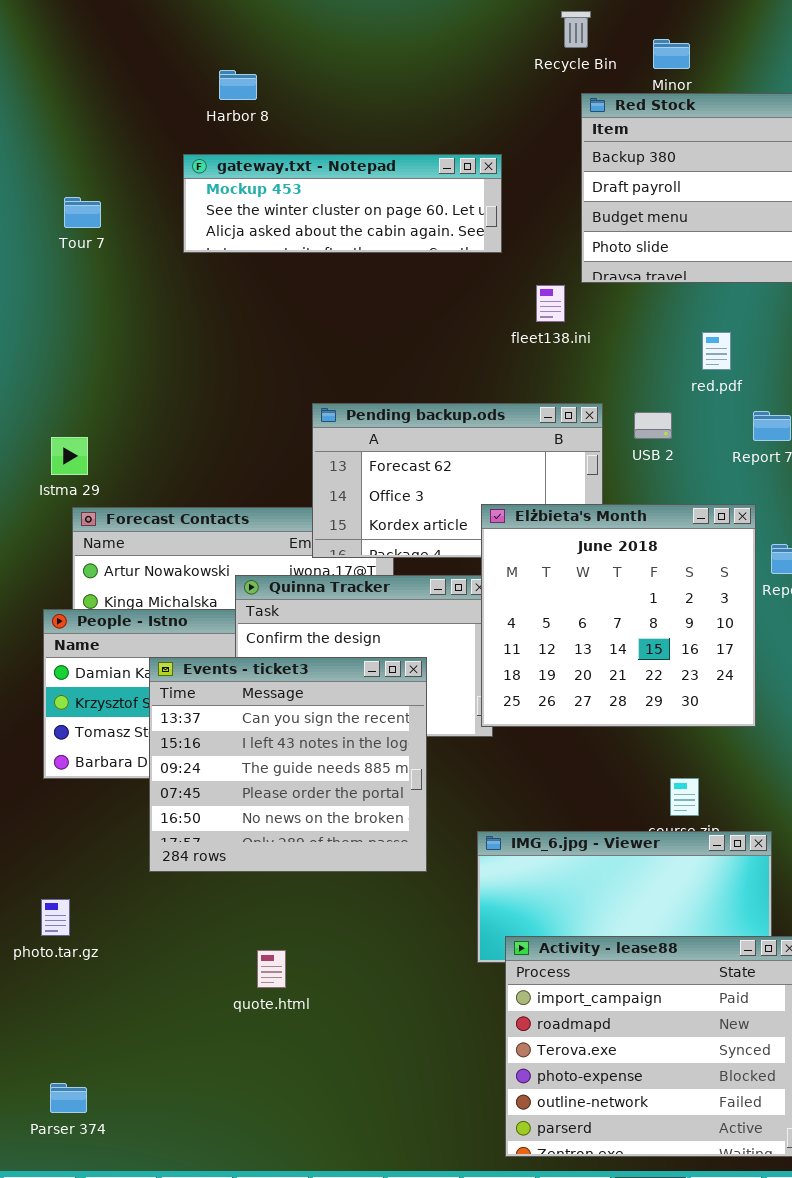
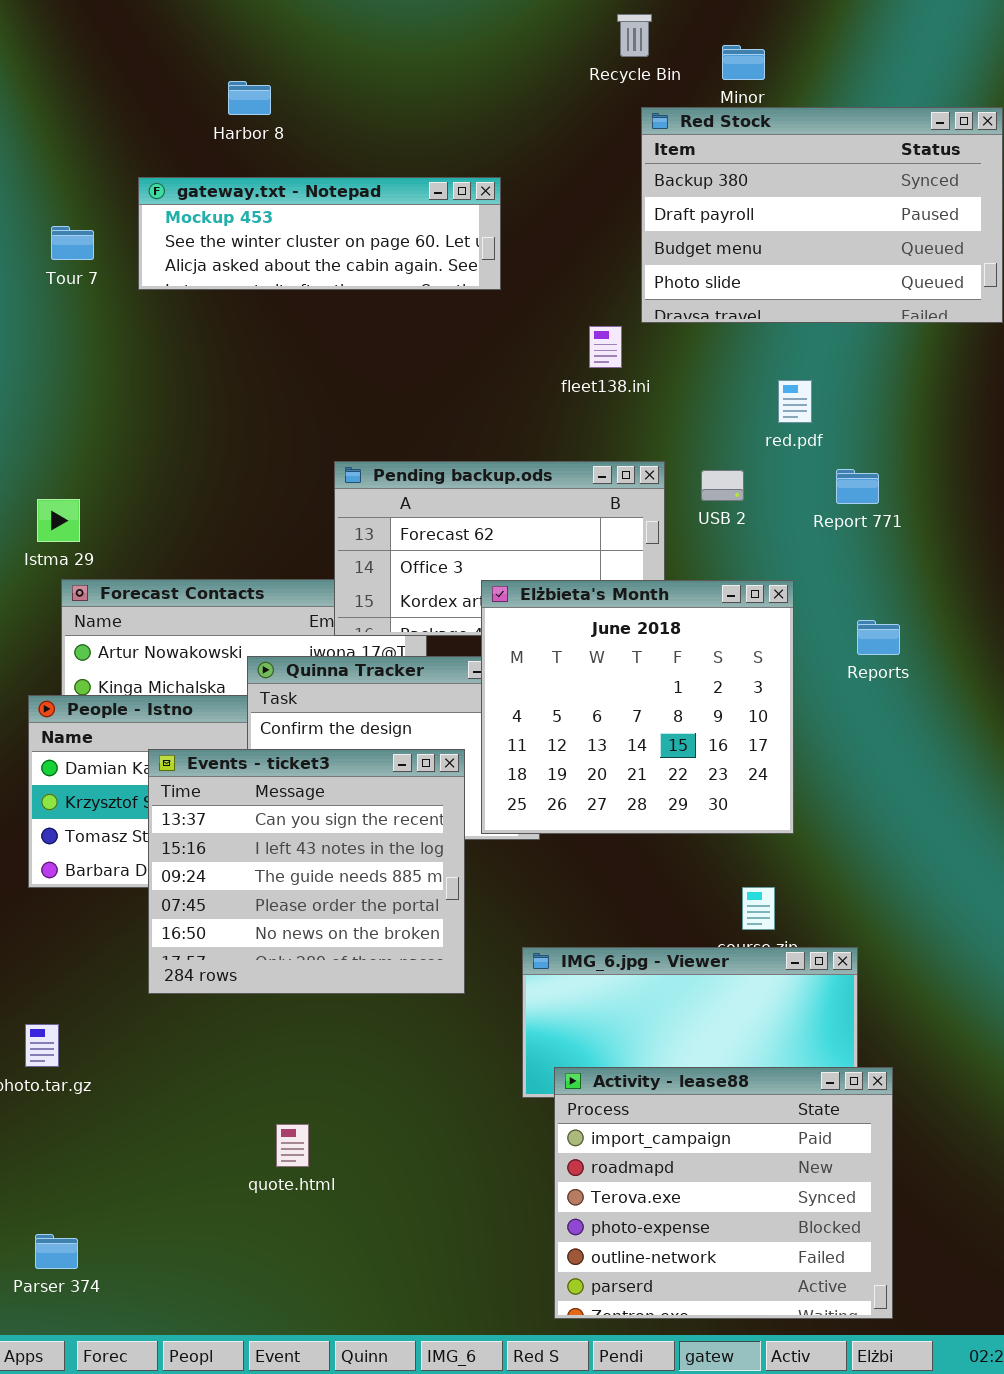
gateway.txt - Notepad: [183,154,502,253] -> [138,177,501,290], moved
Elżbieta's Month: [481,504,756,727] -> [481,580,794,834], moved
quote.html: [257,950,286,988] -> [276,1124,309,1167], moved

